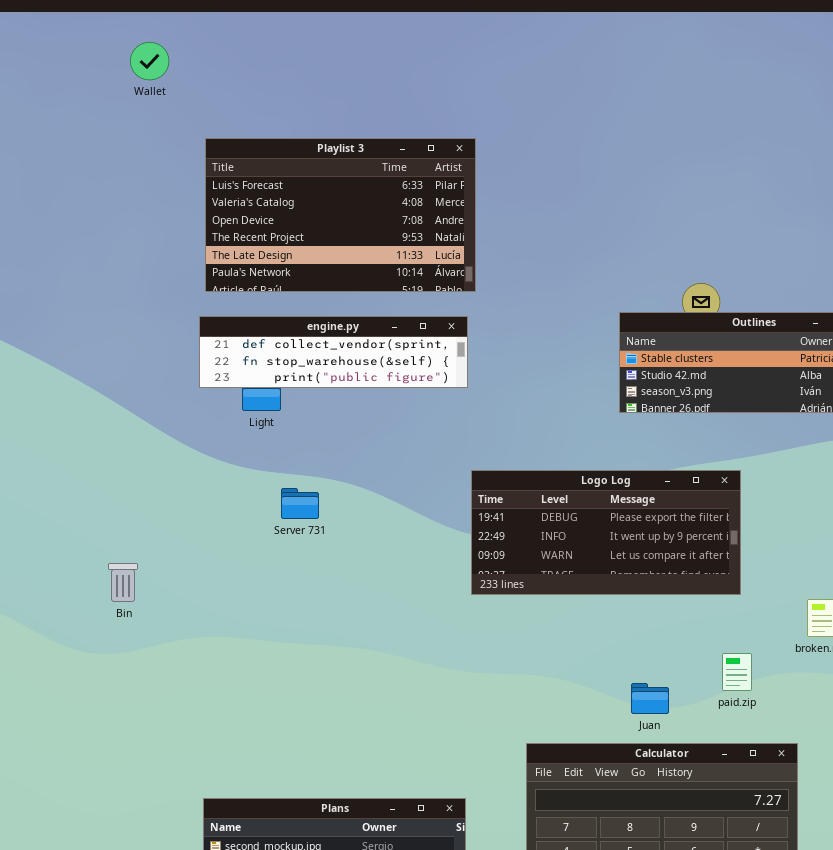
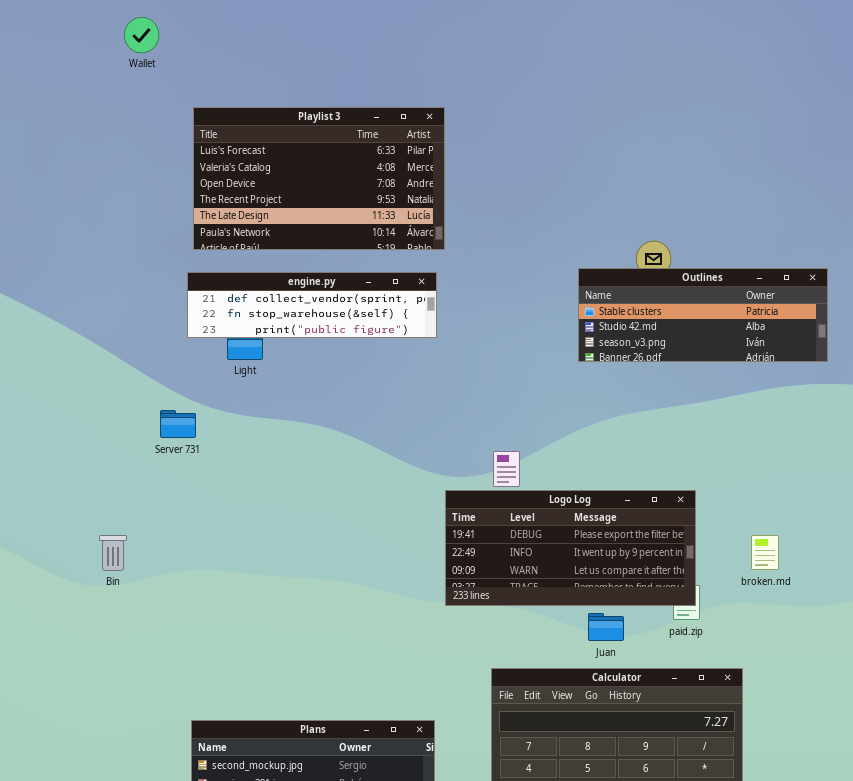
Logo Log: [471,470,741,595] -> [445,490,696,606], moved
Server 731: [281,488,319,519] -> [160,410,196,438], moved
Bin: [108,563,138,602] -> [99,535,127,571], moved

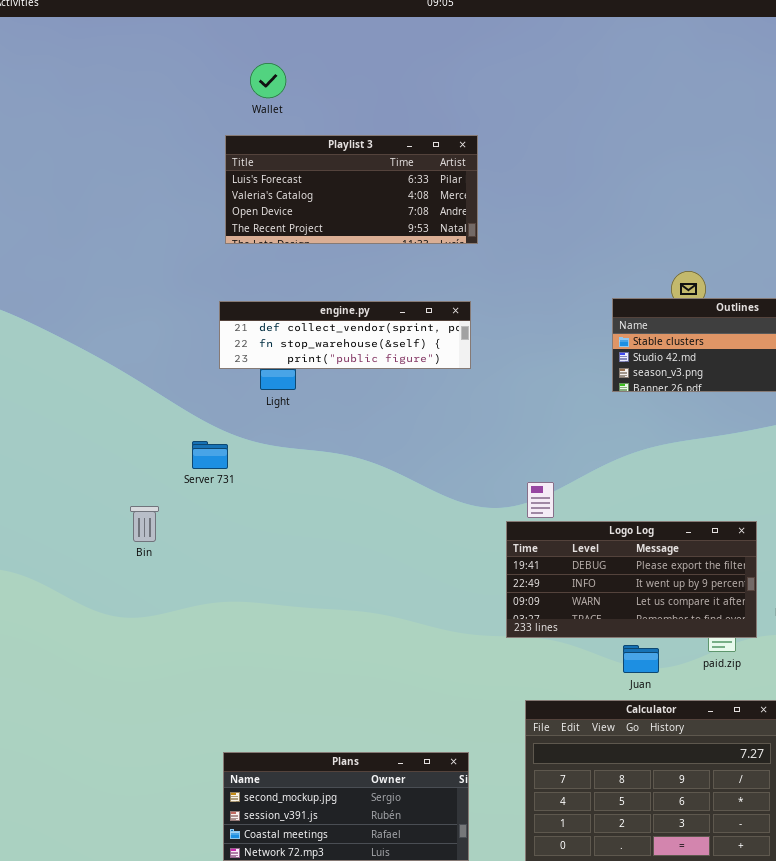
Wallet: [124,17,159,53] -> [250,63,286,98], moved
Playlist 3: [193,107,445,250] -> [225,135,478,244], resized
Logo Log: [445,490,696,606] -> [506,521,757,638], moved
Bin: [99,535,127,571] -> [130,506,159,542], moved

